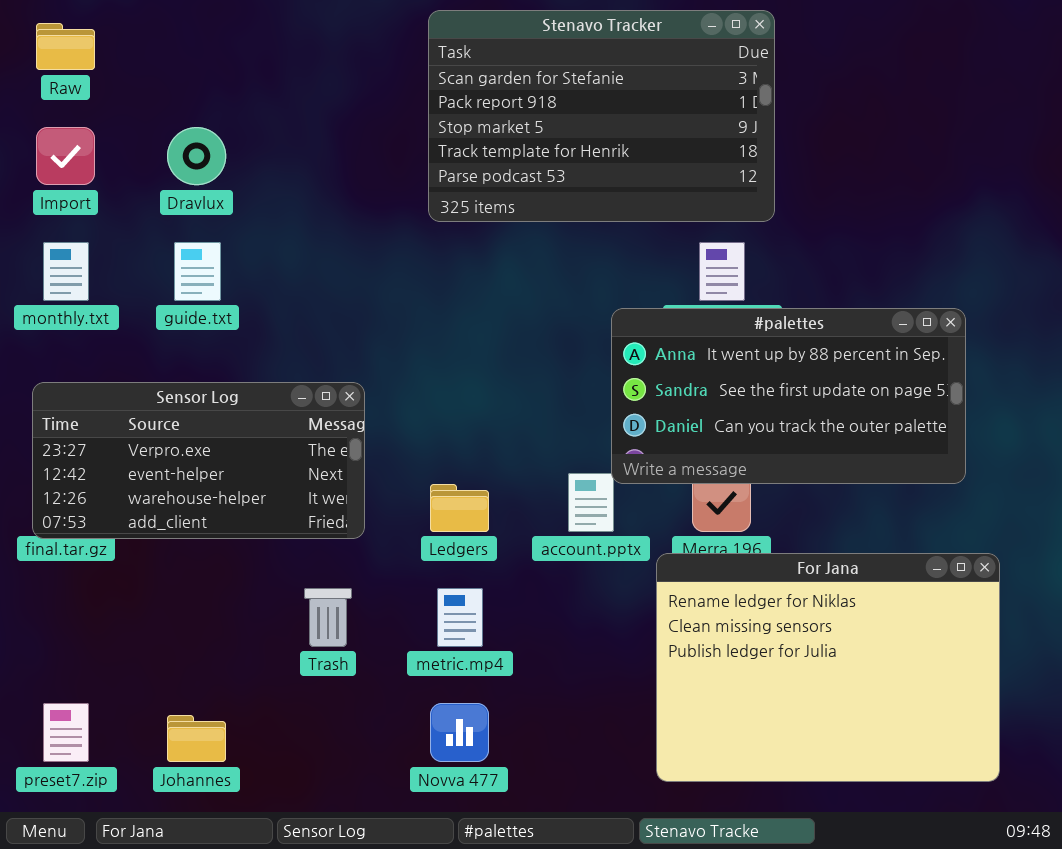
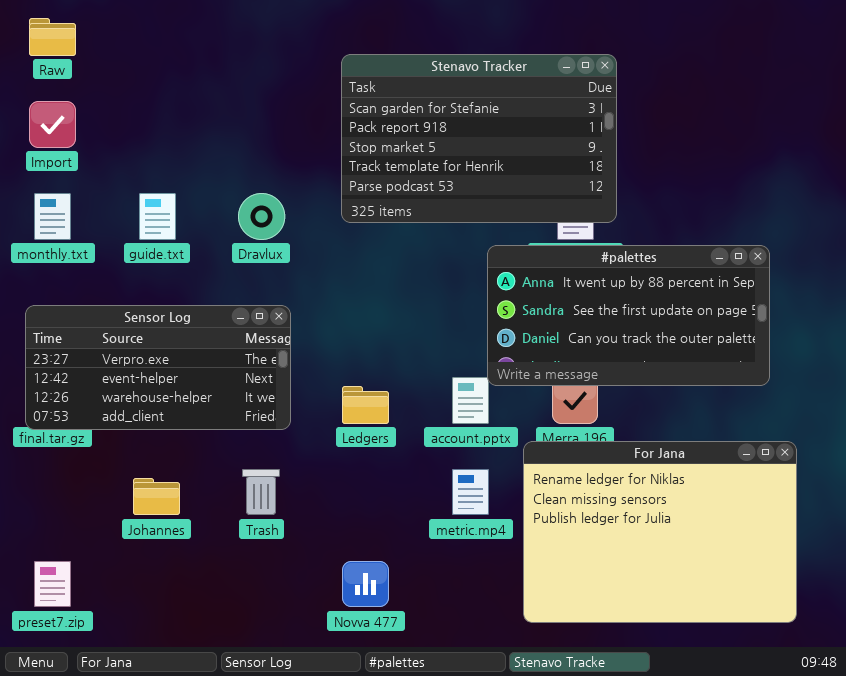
Stenavo Tracker: [428,10,775,222] -> [341,54,617,223], moved
Dravlux: [167,127,226,185] -> [238,193,285,240], moved
metric.mp4: [437,588,483,647] -> [452,469,489,515], moved
Johannes: [167,715,226,762] -> [133,478,180,515], moved

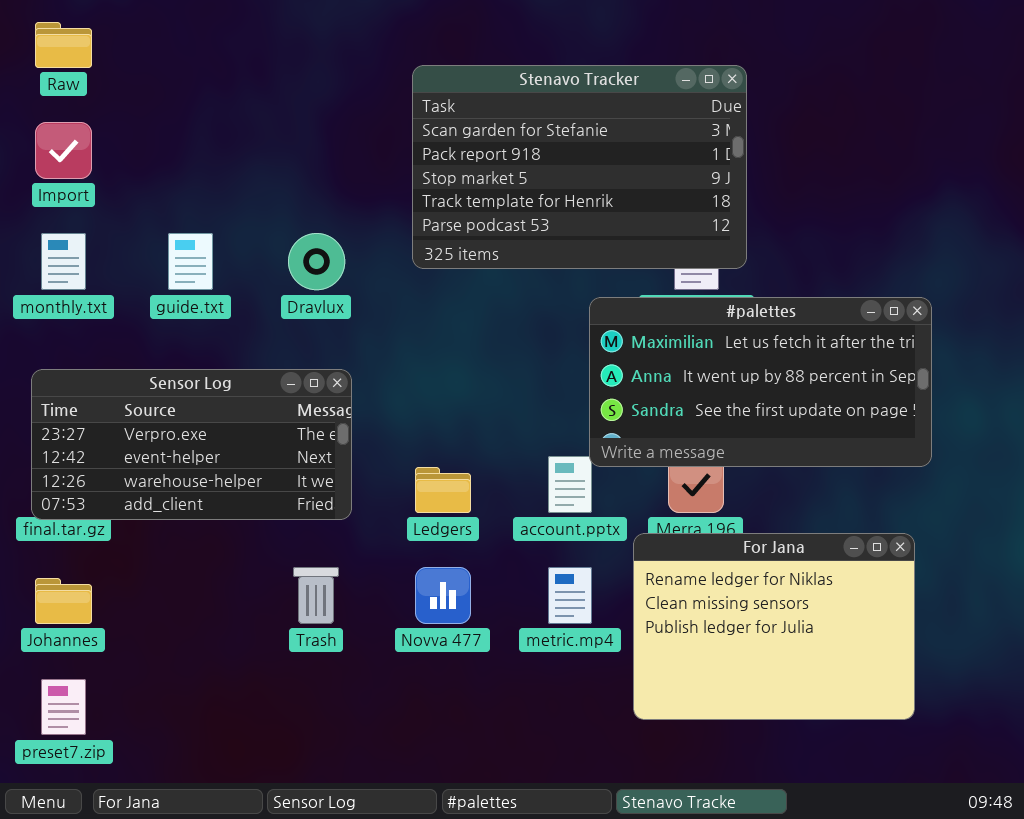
#palettes: [487,245,770,386] -> [589,297,932,467], scrolled up 1 row
For Jana: [523,441,797,623] -> [633,533,915,720], resized
Johannes: [133,478,180,515] -> [35,578,92,624], moved
Novva 477: [342,561,389,607] -> [415,567,471,624], moved

